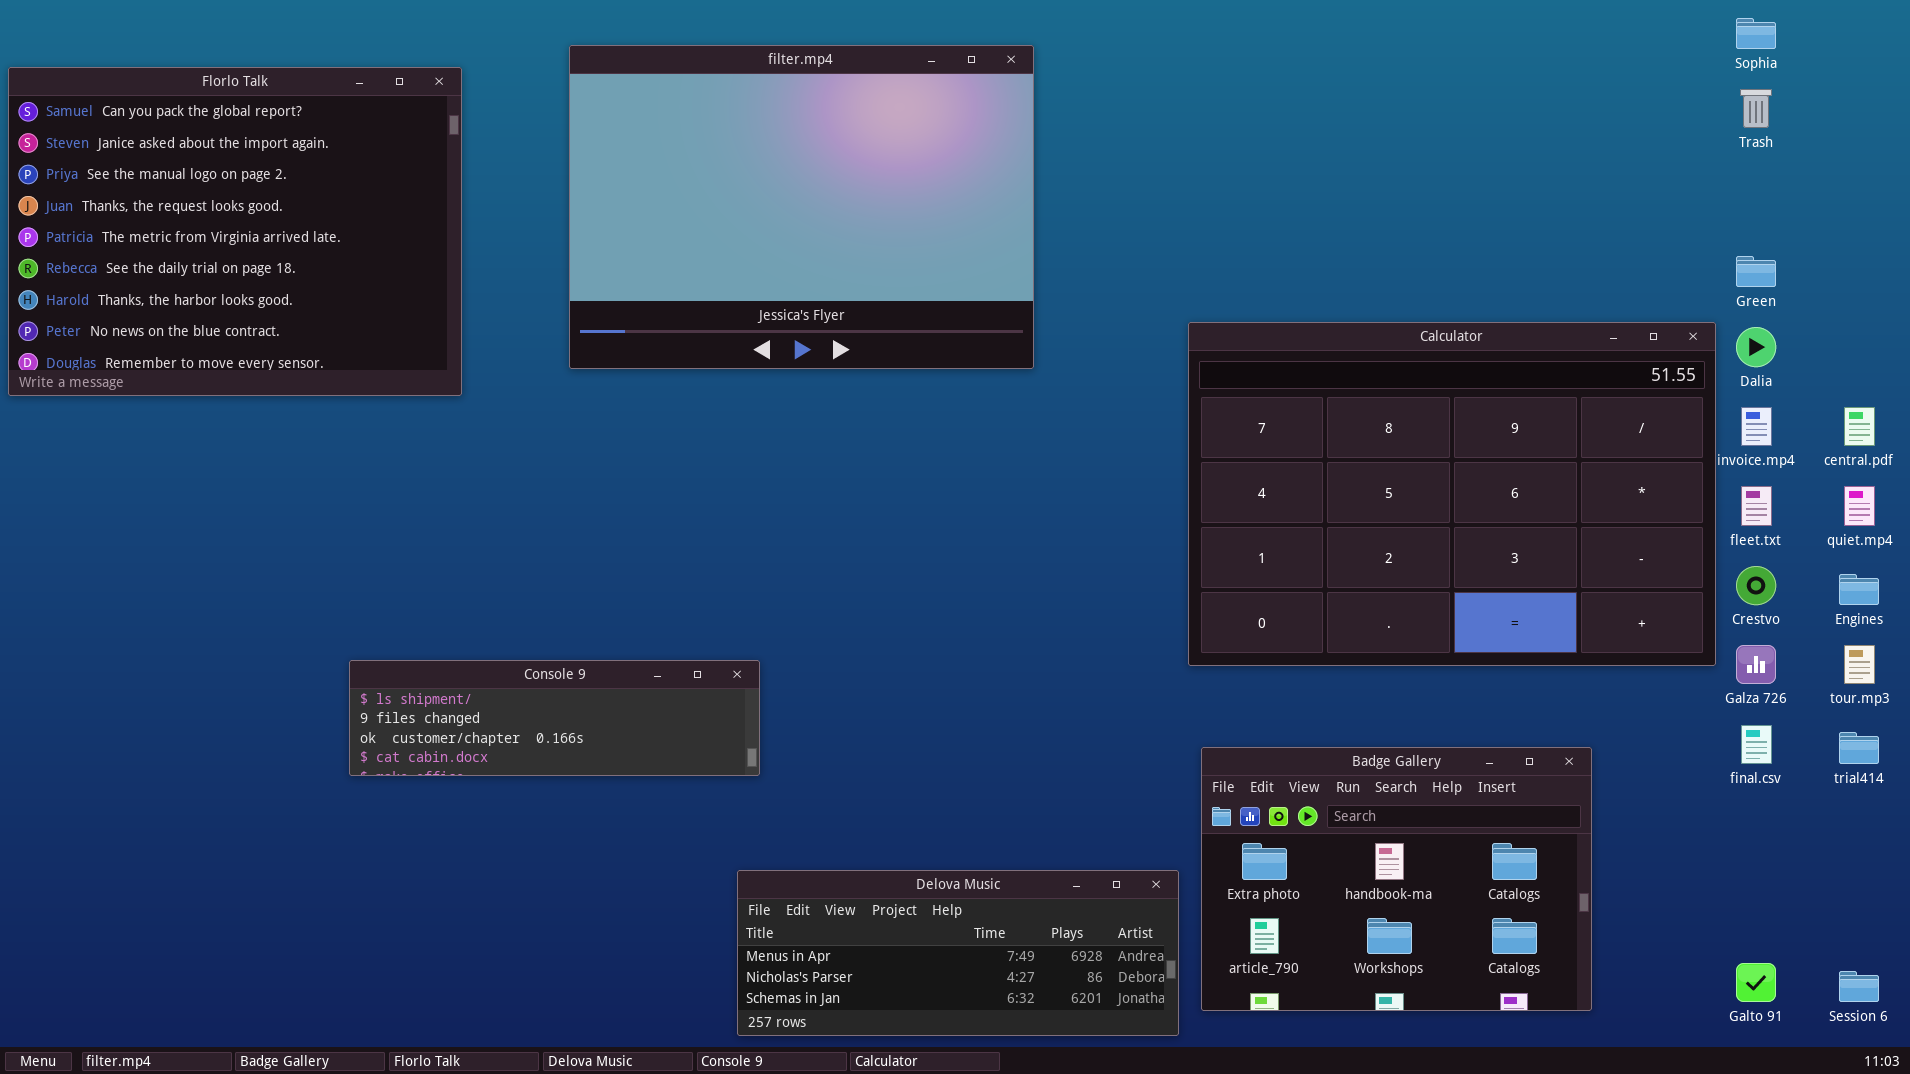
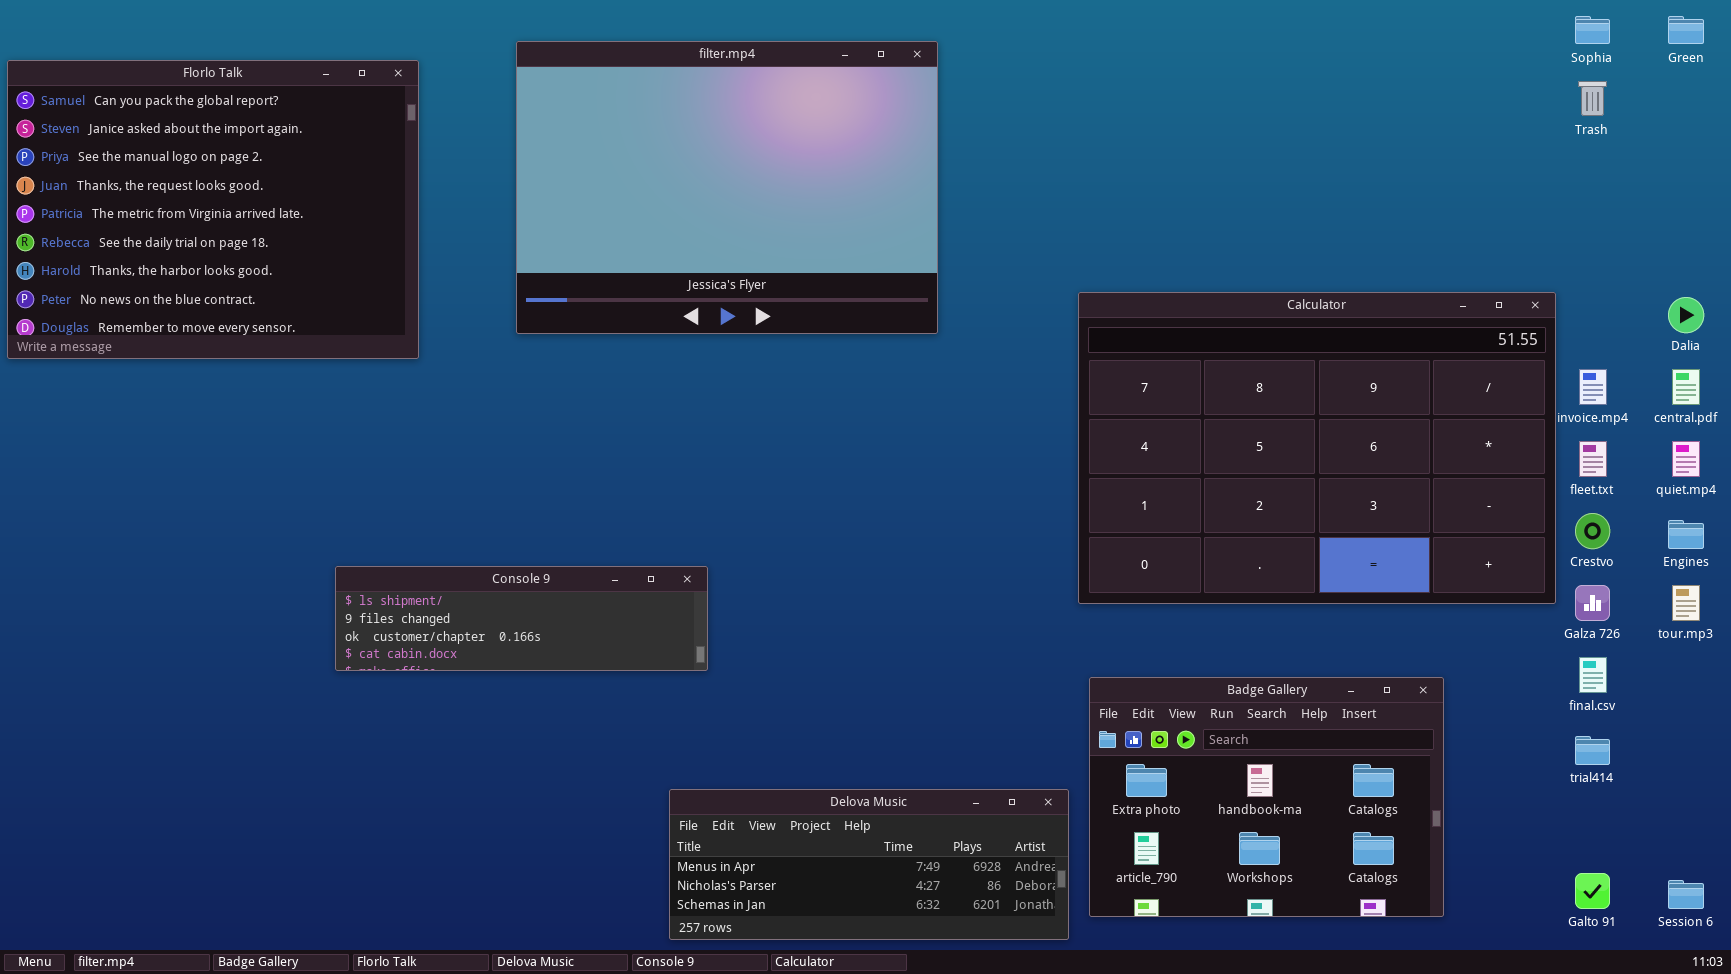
Green: [1736,256,1776,287] -> [1668,16,1704,44], moved
Dalia: [1736,327,1776,367] -> [1668,297,1704,333], moved
Console 9: [349,660,760,776] -> [335,566,708,671], moved
trial414: [1839,732,1879,764] -> [1575,736,1610,765], moved

